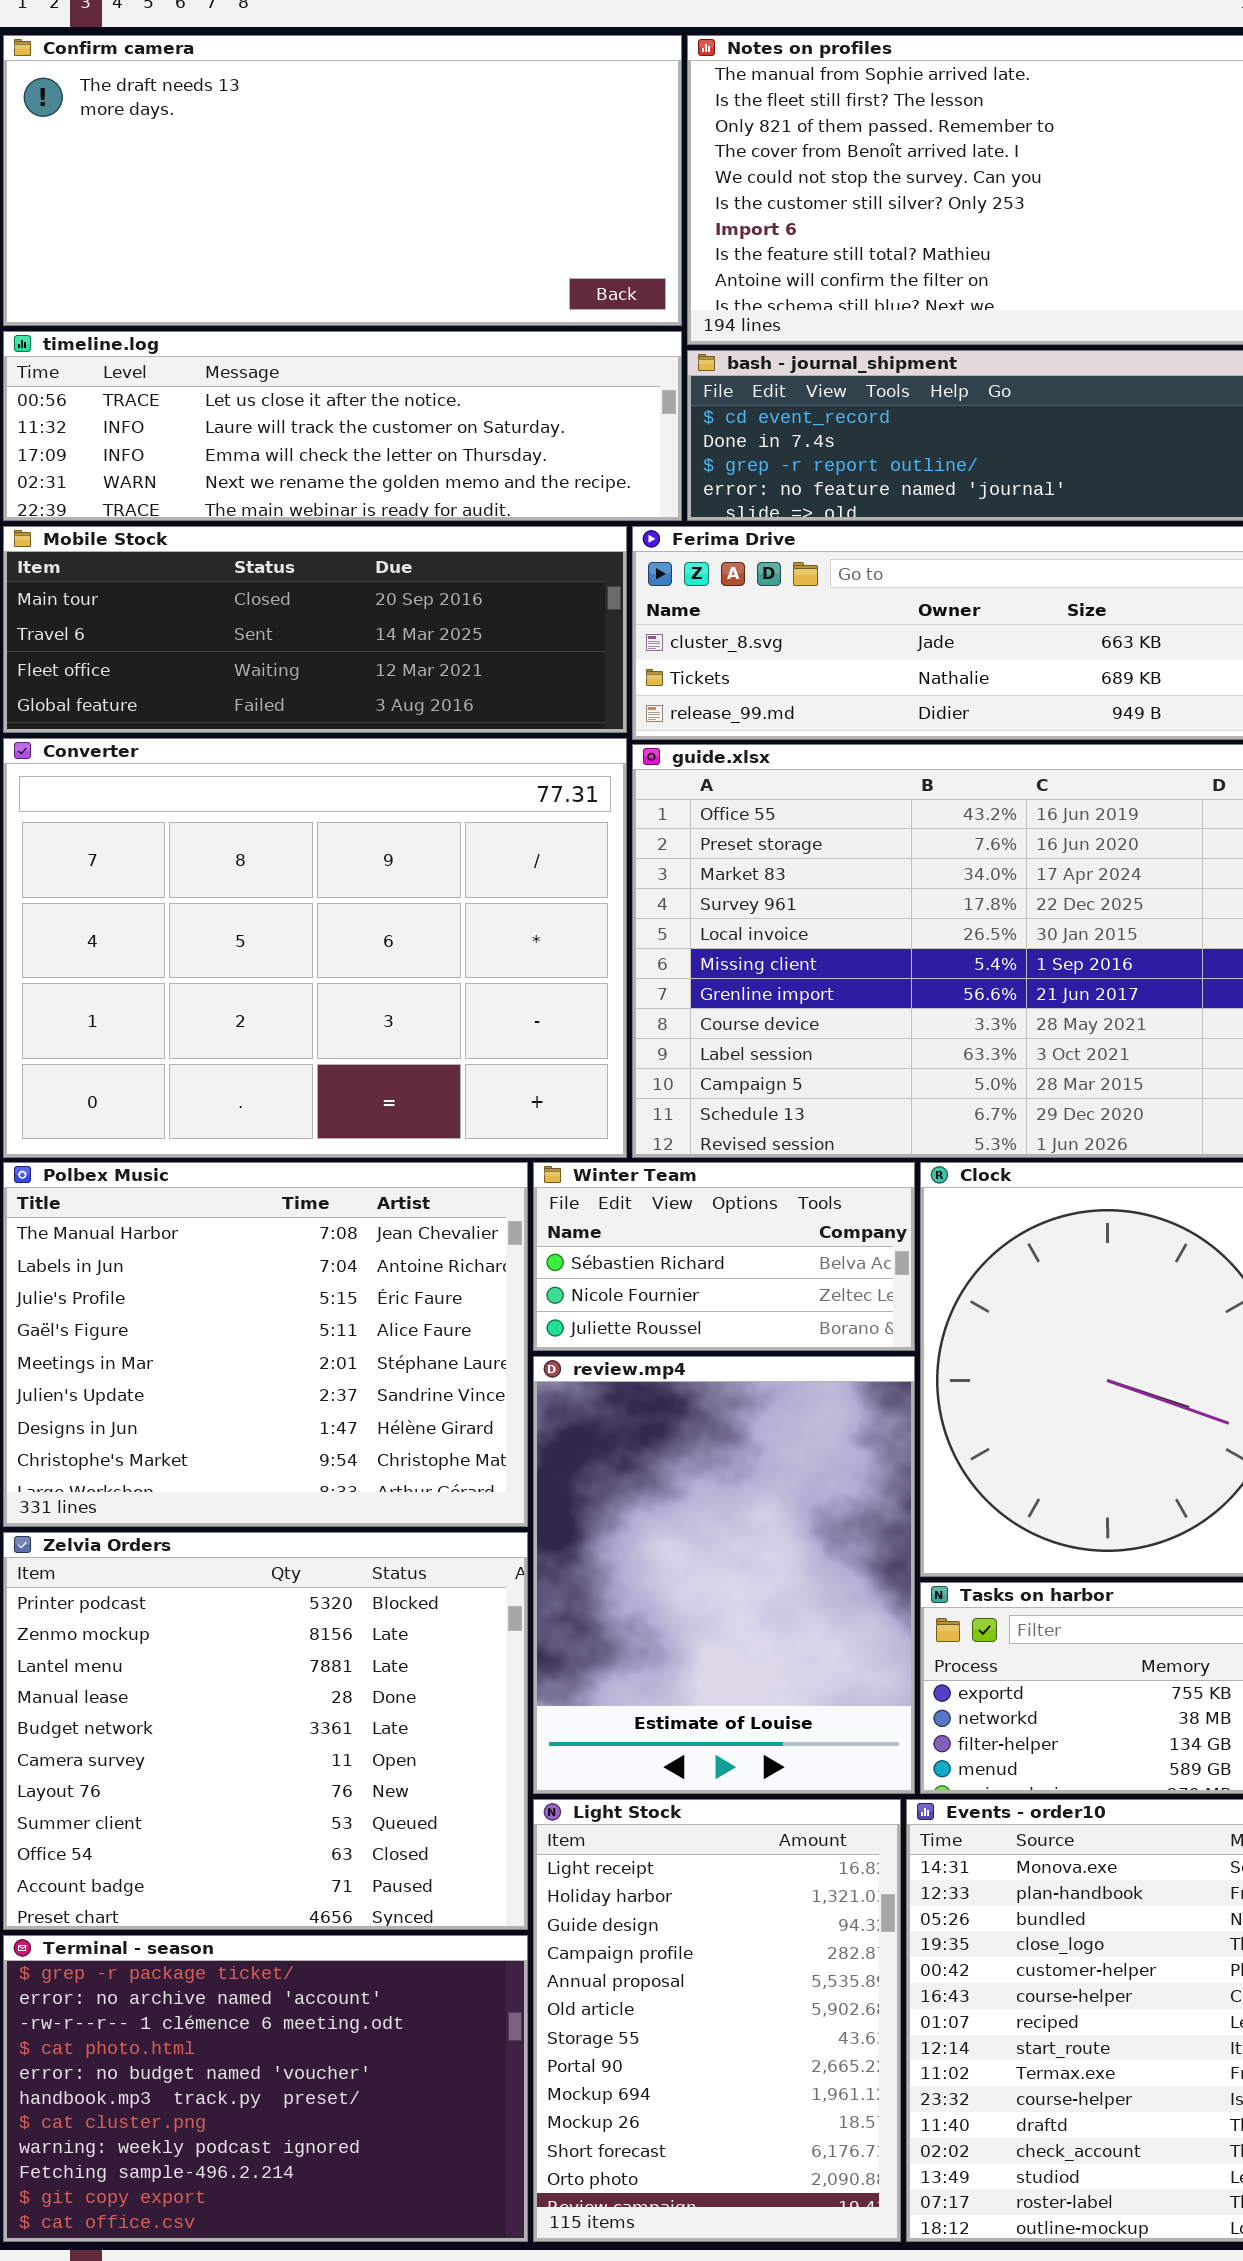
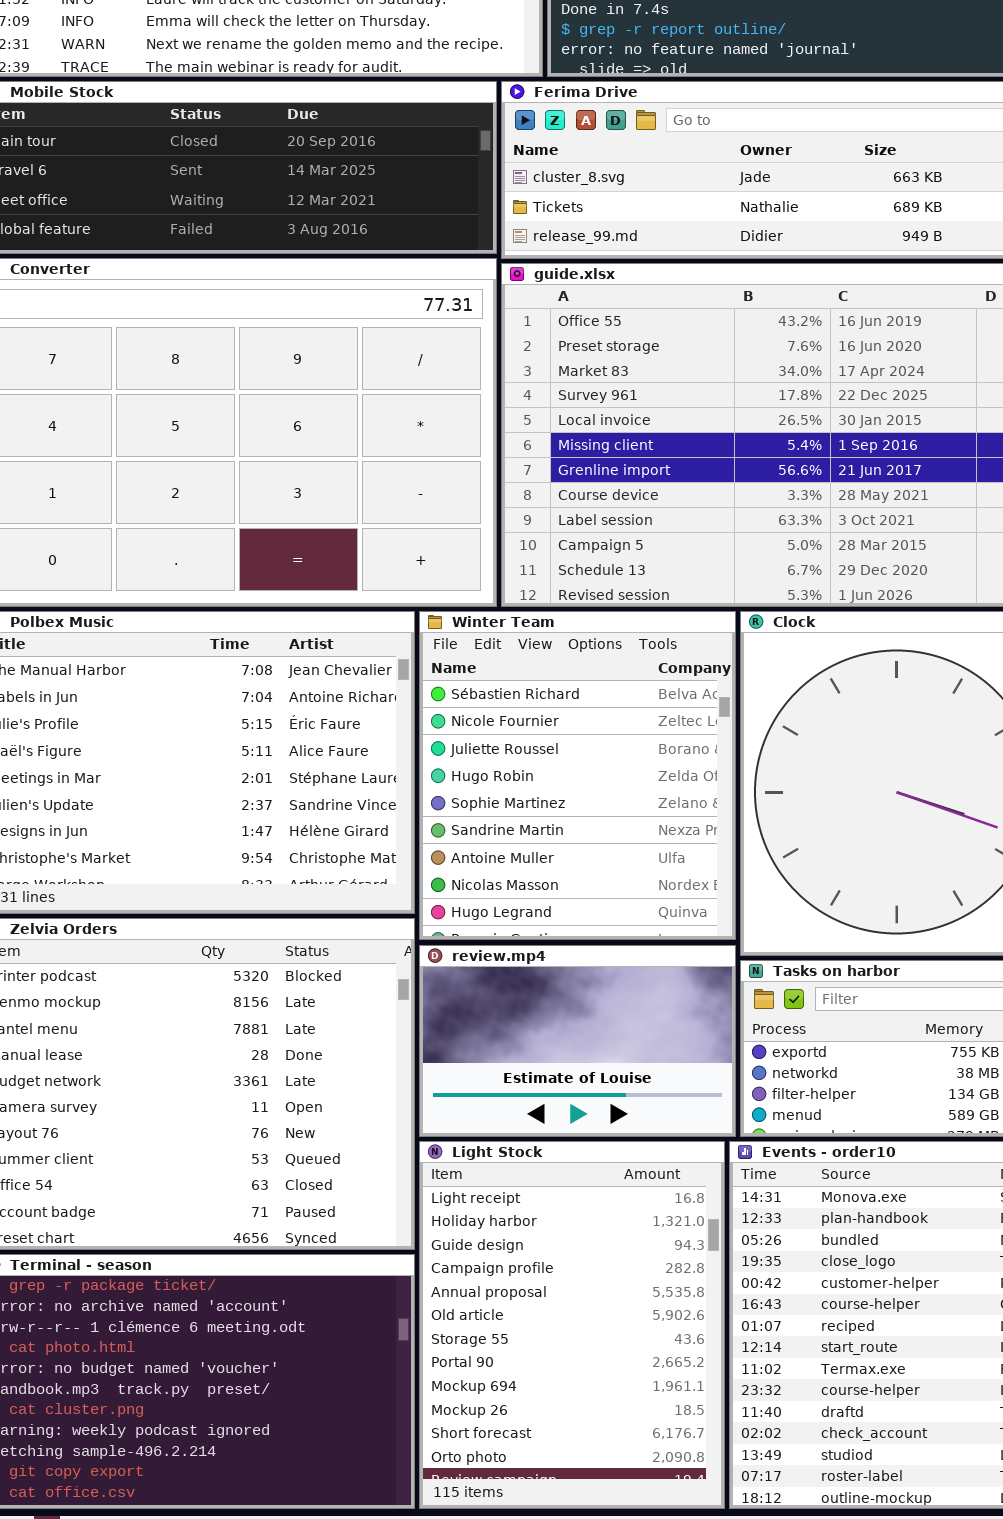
Winter Team: [533,1162,915,1351] -> [419,611,736,940], resized
review.mp4: [533,1356,915,1794] -> [419,945,736,1137], resized

